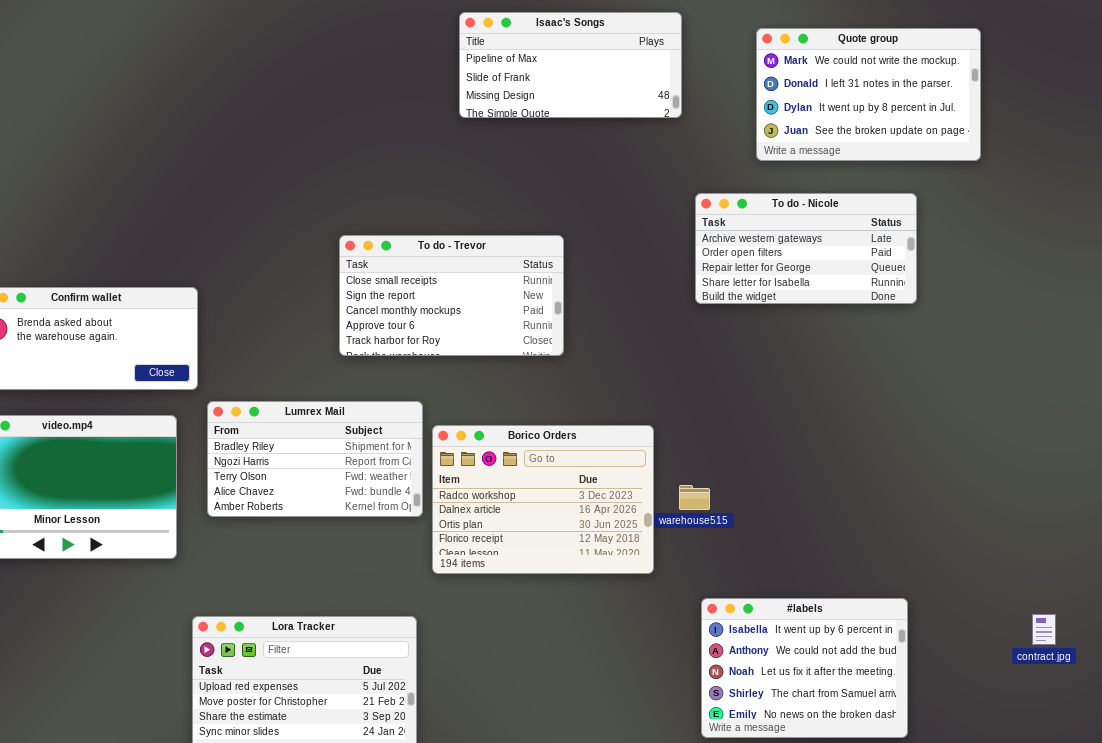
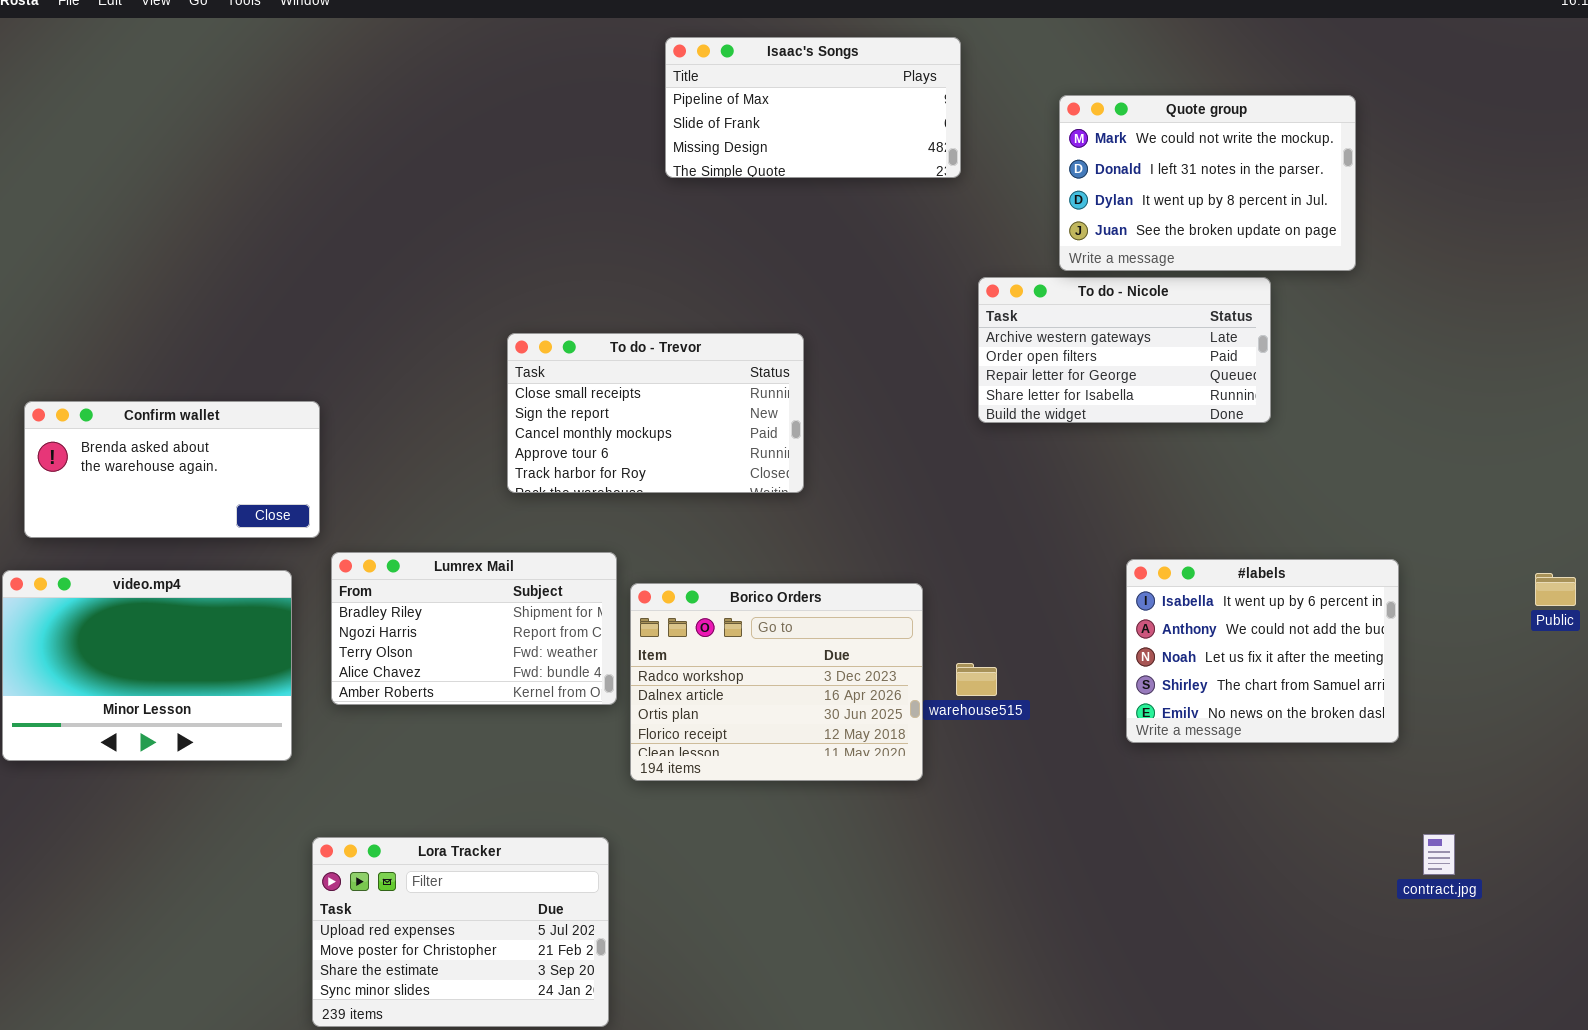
Quote group: [756,28,981,161] -> [1059,95,1356,271], moved
#labels: [701,598,908,738] -> [1126,559,1399,743], moved

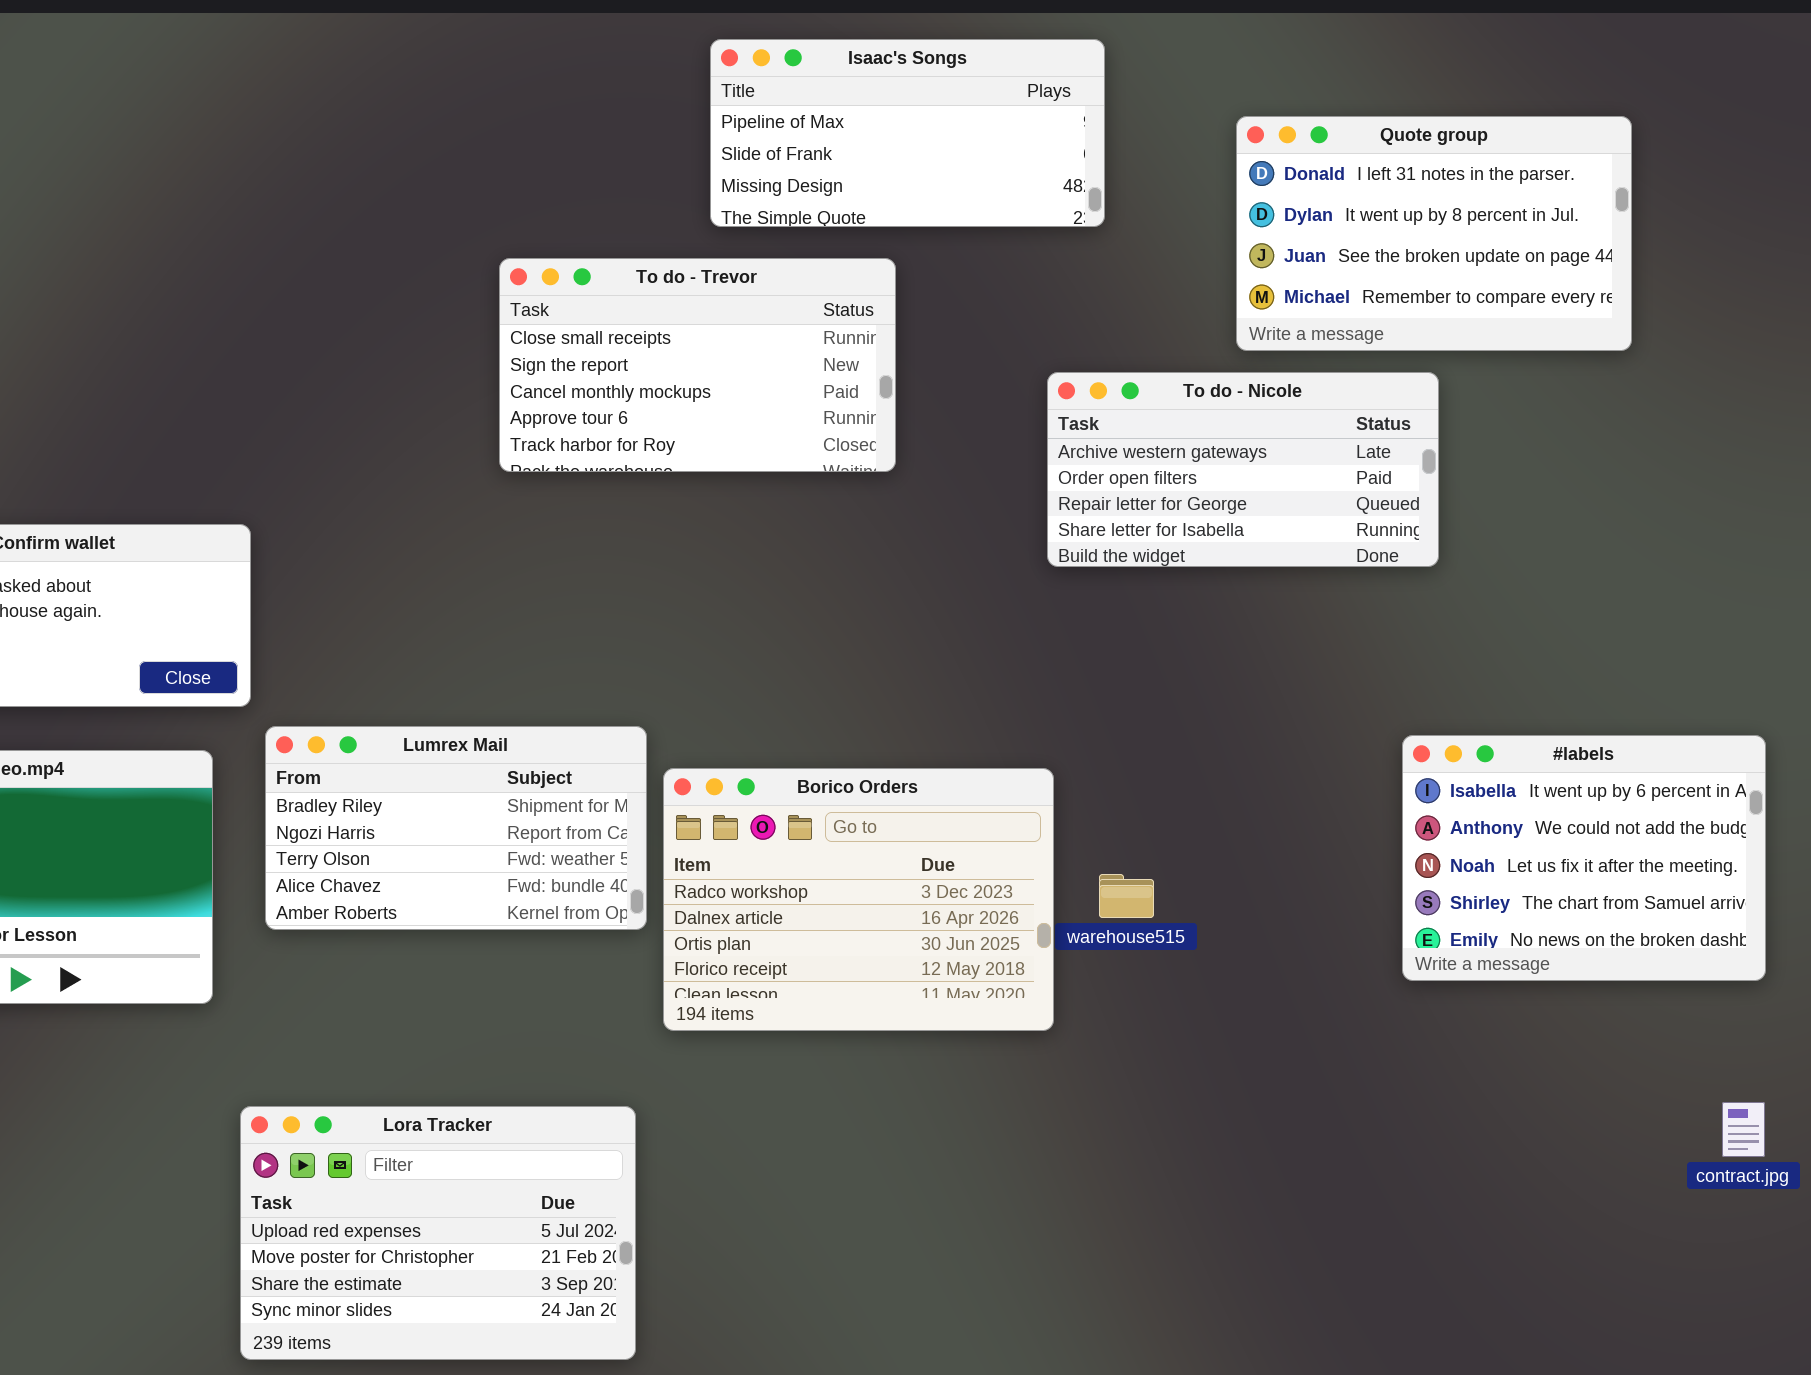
Quote group: [1059,95,1356,271] -> [1236,116,1632,351], scrolled down 1 row
To do - Nicole: [978,277,1271,423] -> [1047,372,1439,567], moved
To do - Trevor: [507,333,804,493] -> [499,258,896,472], moved
#labels: [1126,559,1399,743] -> [1402,735,1766,981], moved

